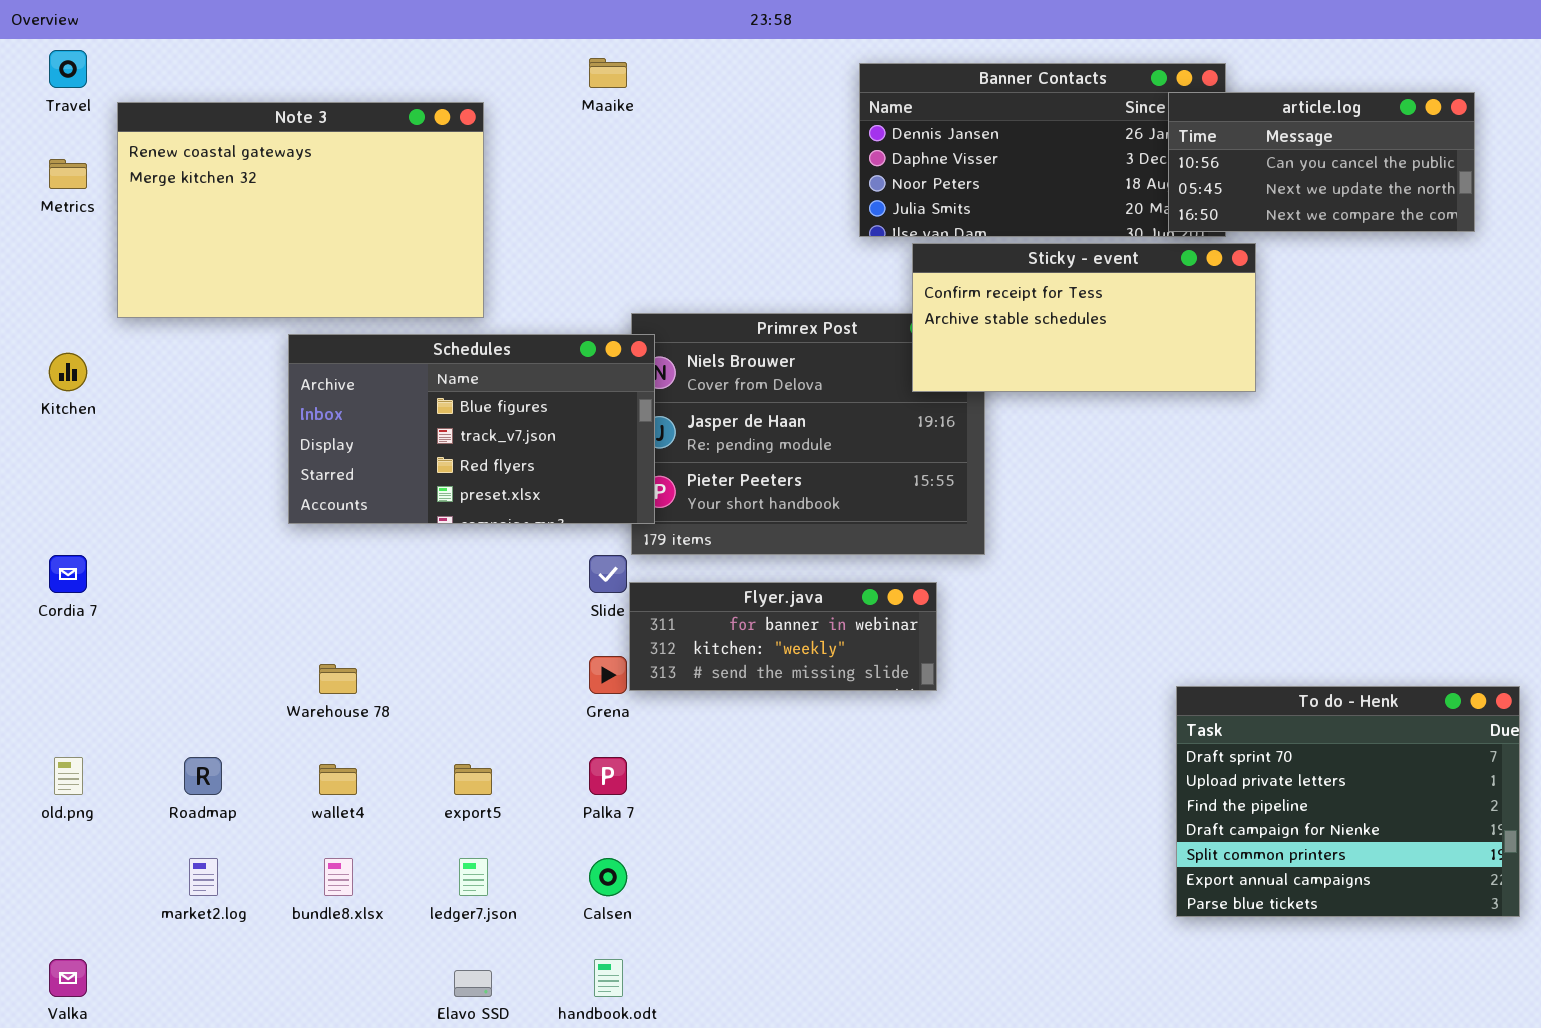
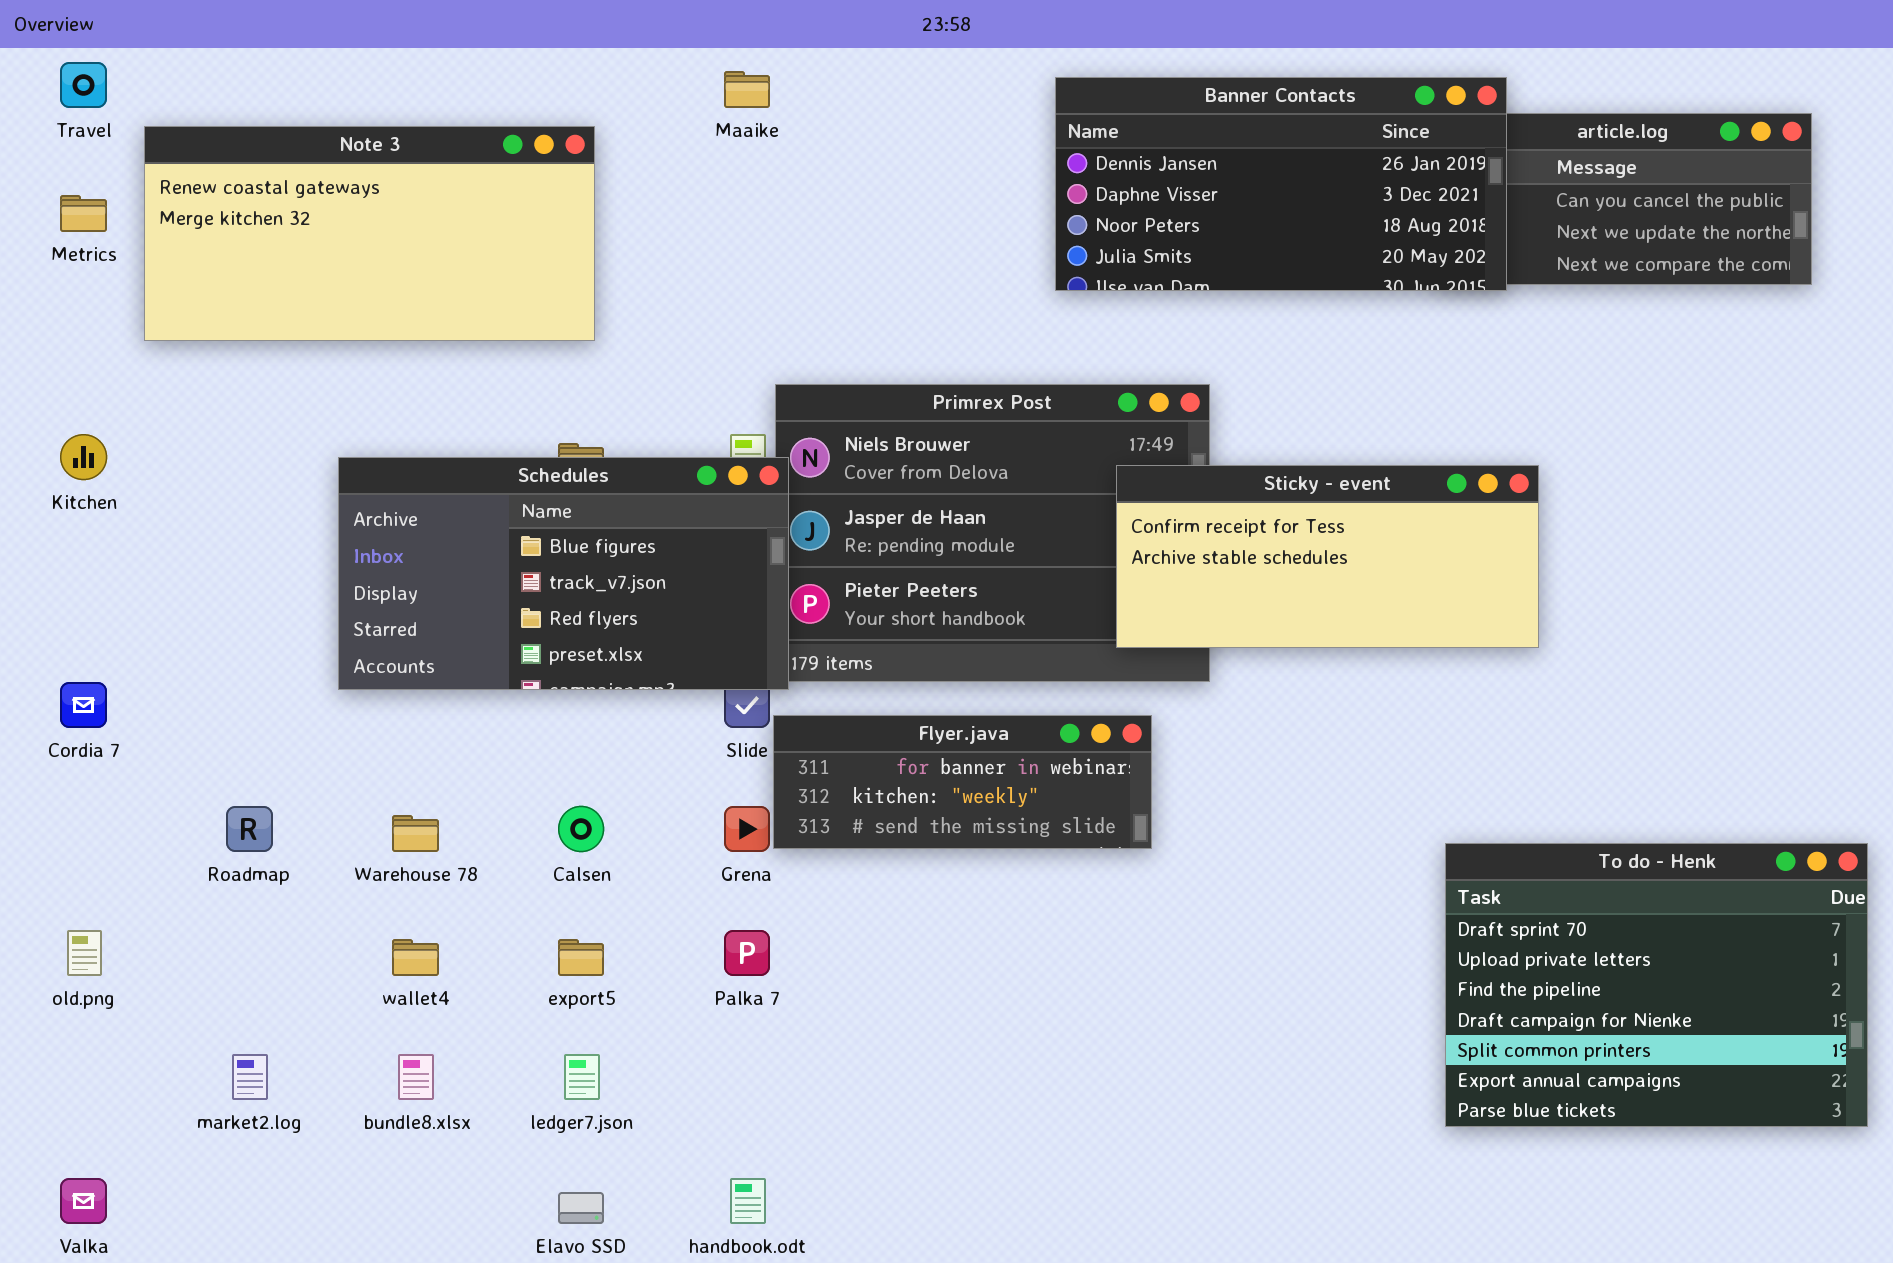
Banner Contacts: [859,63,1226,237] -> [1055,77,1507,291], raised
Note 3: [117,102,484,318] -> [144,126,595,341], resized
Sticky - event: [912,243,1256,392] -> [1116,465,1539,648], moved
Schedules: [288,334,655,524] -> [338,457,789,690], moved
Roadmap: [184,757,222,795] -> [226,806,273,852], moved
Calsen: [589,858,627,896] -> [558,806,604,852], moved

